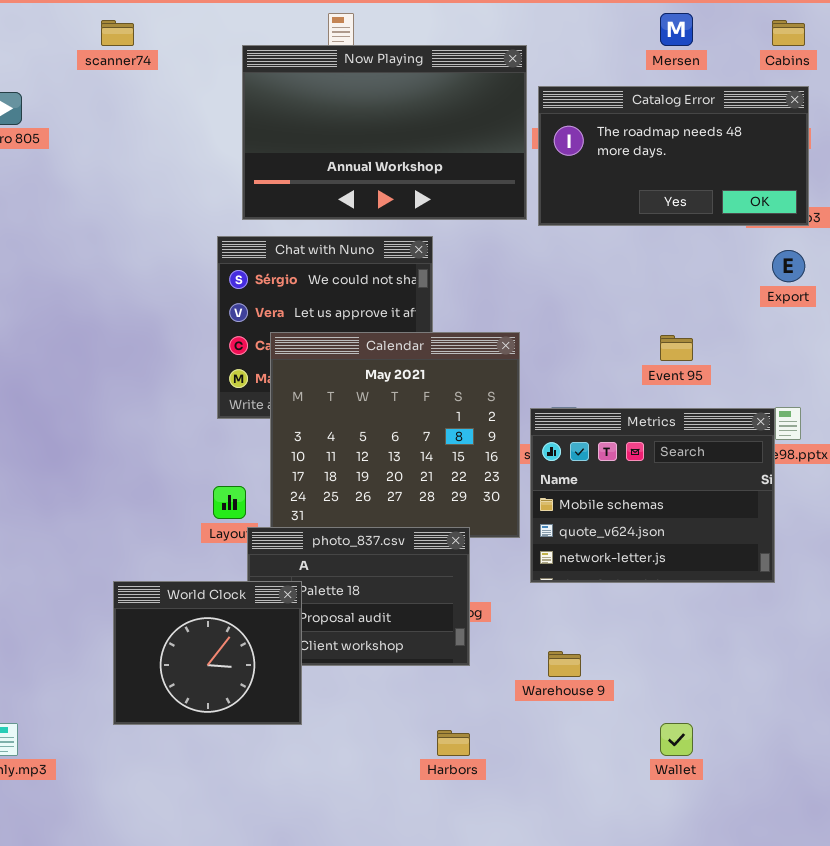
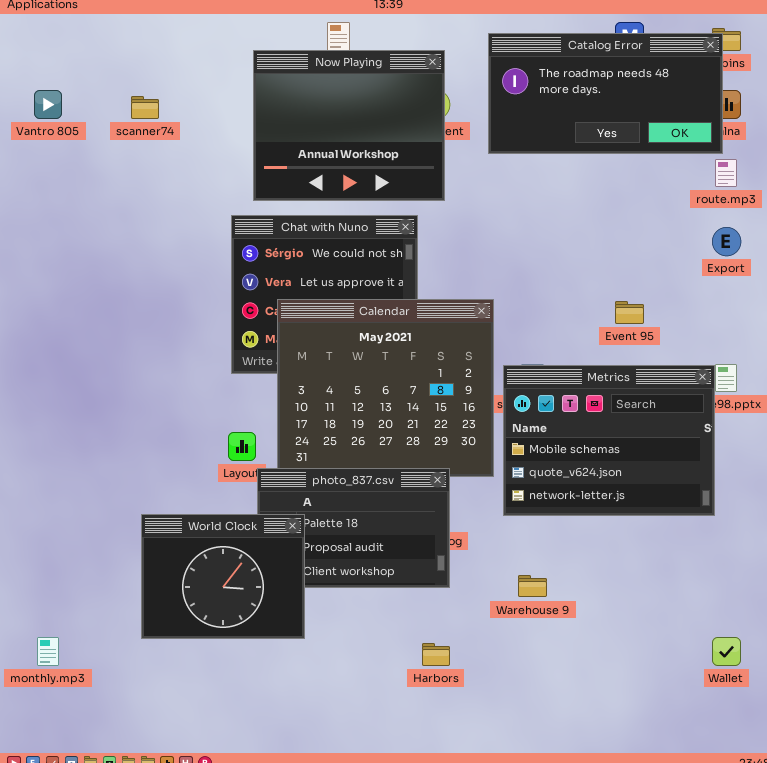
scanner74: [101,20,134,46] -> [131,96,159,119], moved
Now Playing: [242,45,527,220] -> [253,50,445,201], resized
Catalog Error: [538,86,809,226] -> [488,33,723,154], moved
Wallet: [660,723,693,756] -> [712,637,741,666], moved

